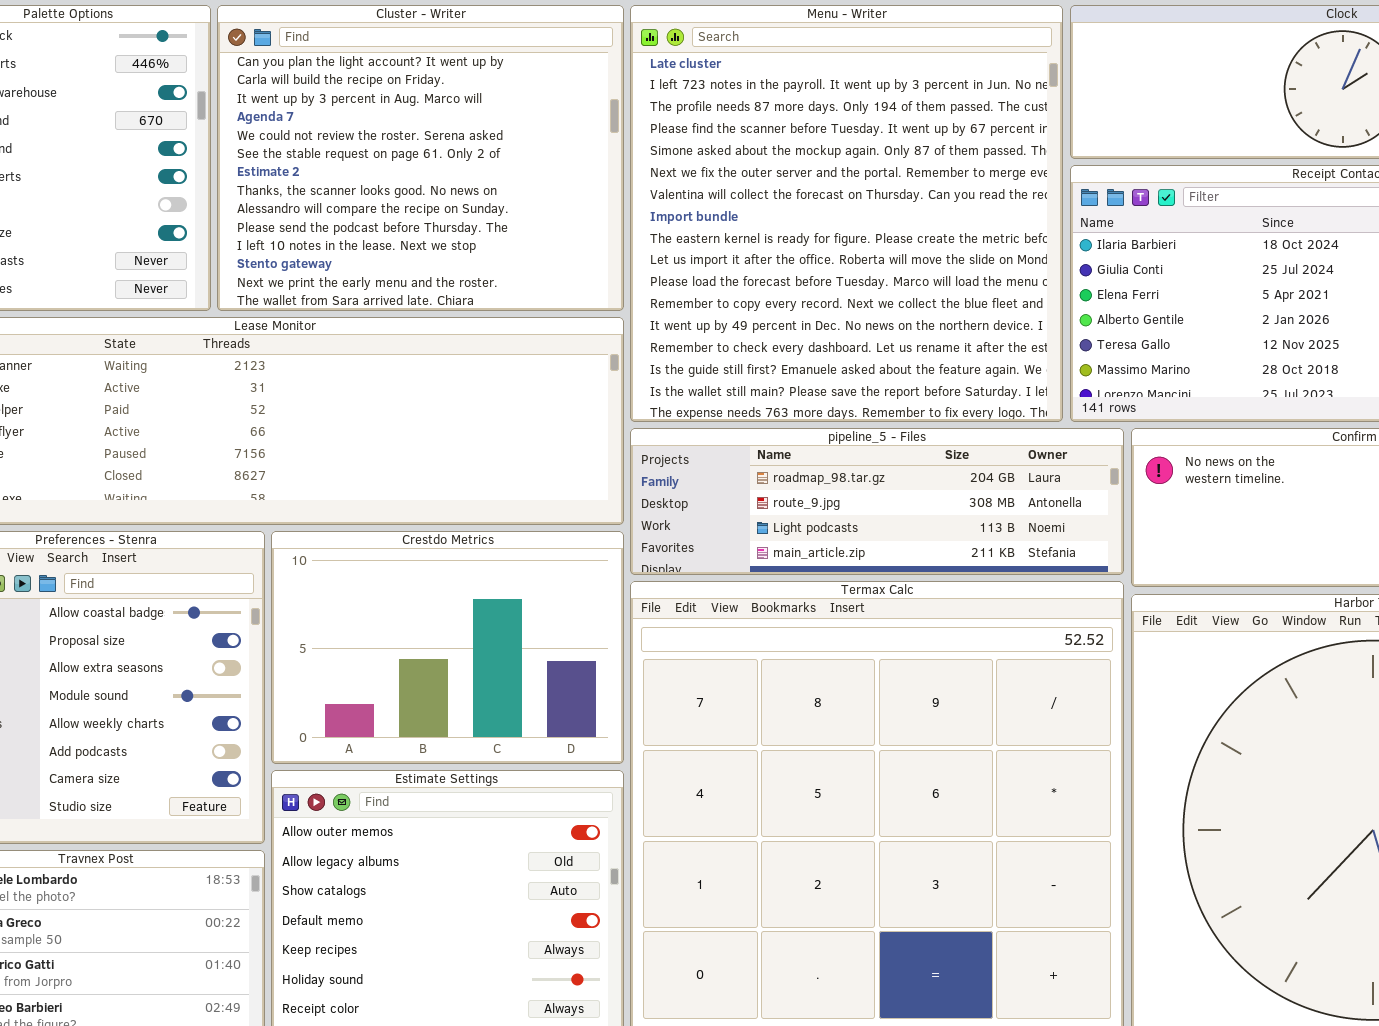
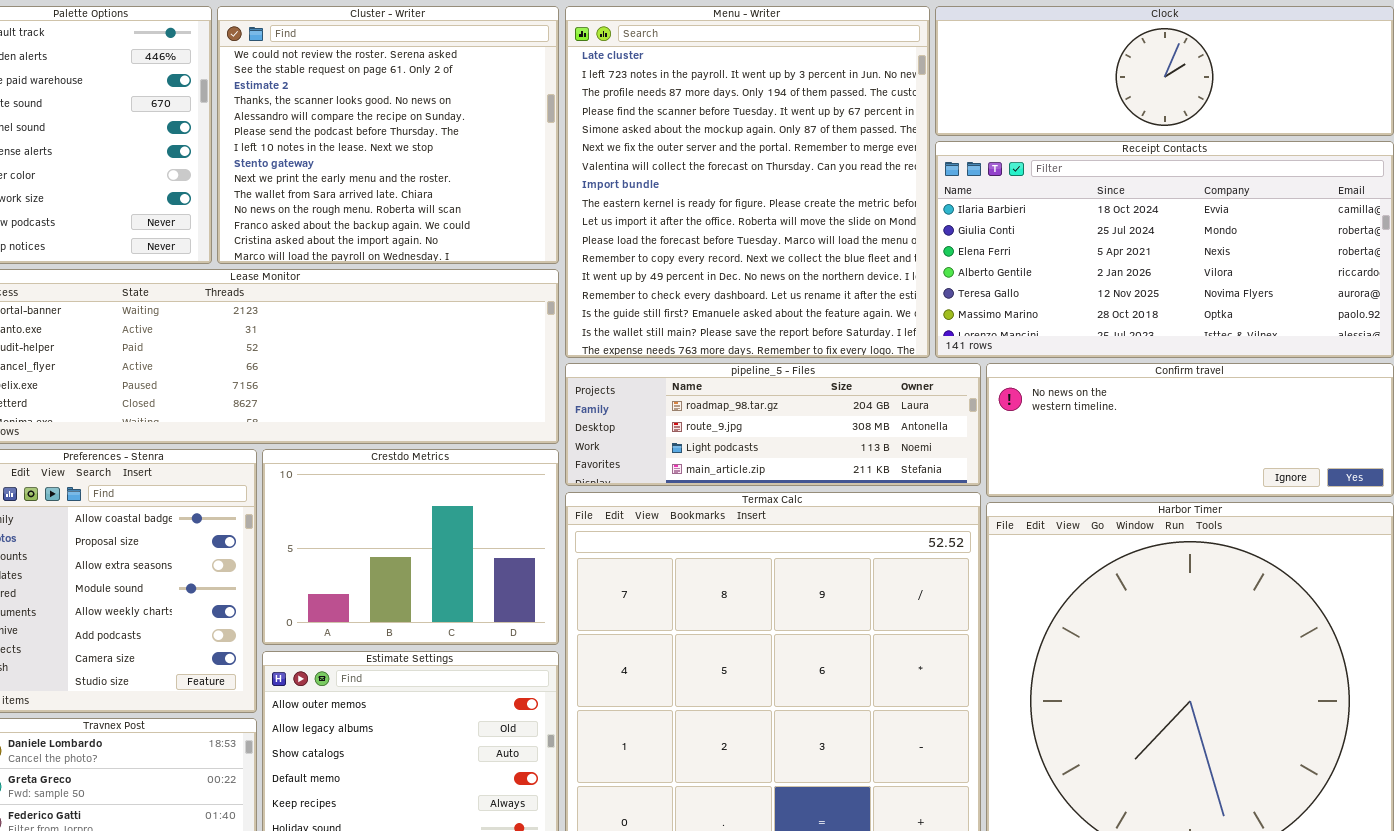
Cluster - Writer: [217,5,624,311] -> [217,6,559,264], scrolled down 4 rows

